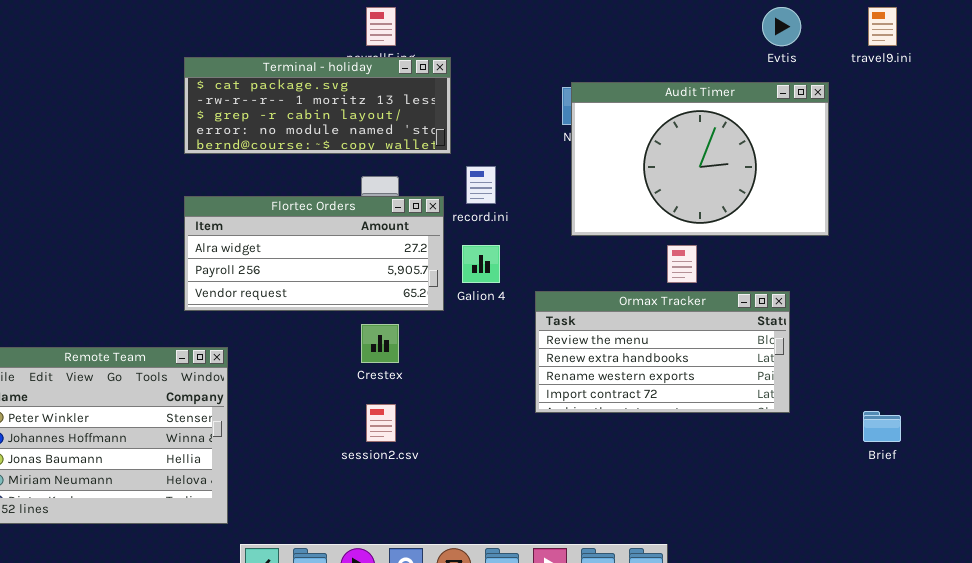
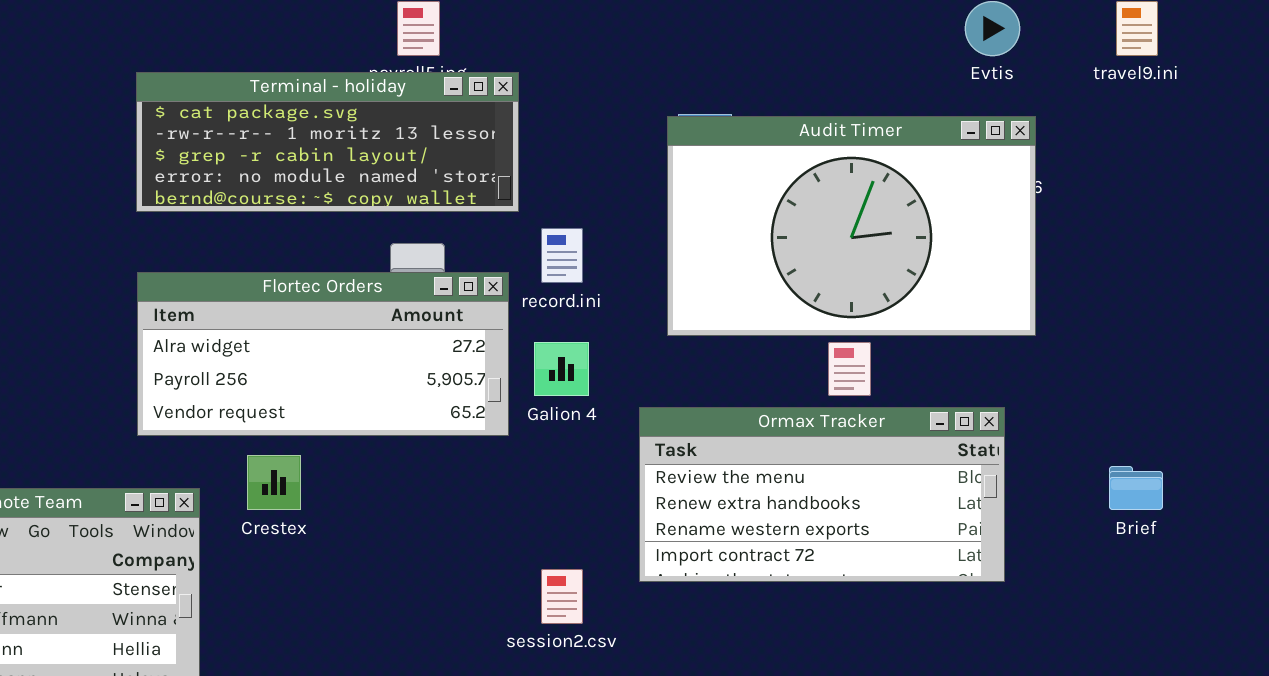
Audit Timer: [571,82,829,236] -> [667,116,1036,336], moved
Crestex: [361,324,399,363] -> [247,455,301,510], moved
session2.csv: [366,404,396,442] -> [541,569,583,624], moved
Brief: [863,411,901,442] -> [1109,466,1163,510], moved

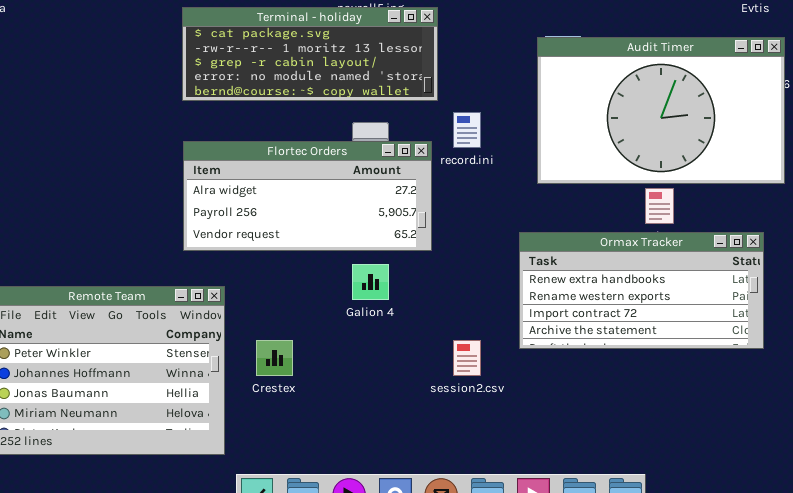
Galion 4: [534,342,589,396] -> [352,264,389,300], moved
Ormax Tracker: [639,407,1005,582] -> [519,232,764,349], scrolled down 1 row
Crestex: [247,455,301,510] -> [256,340,293,376], moved

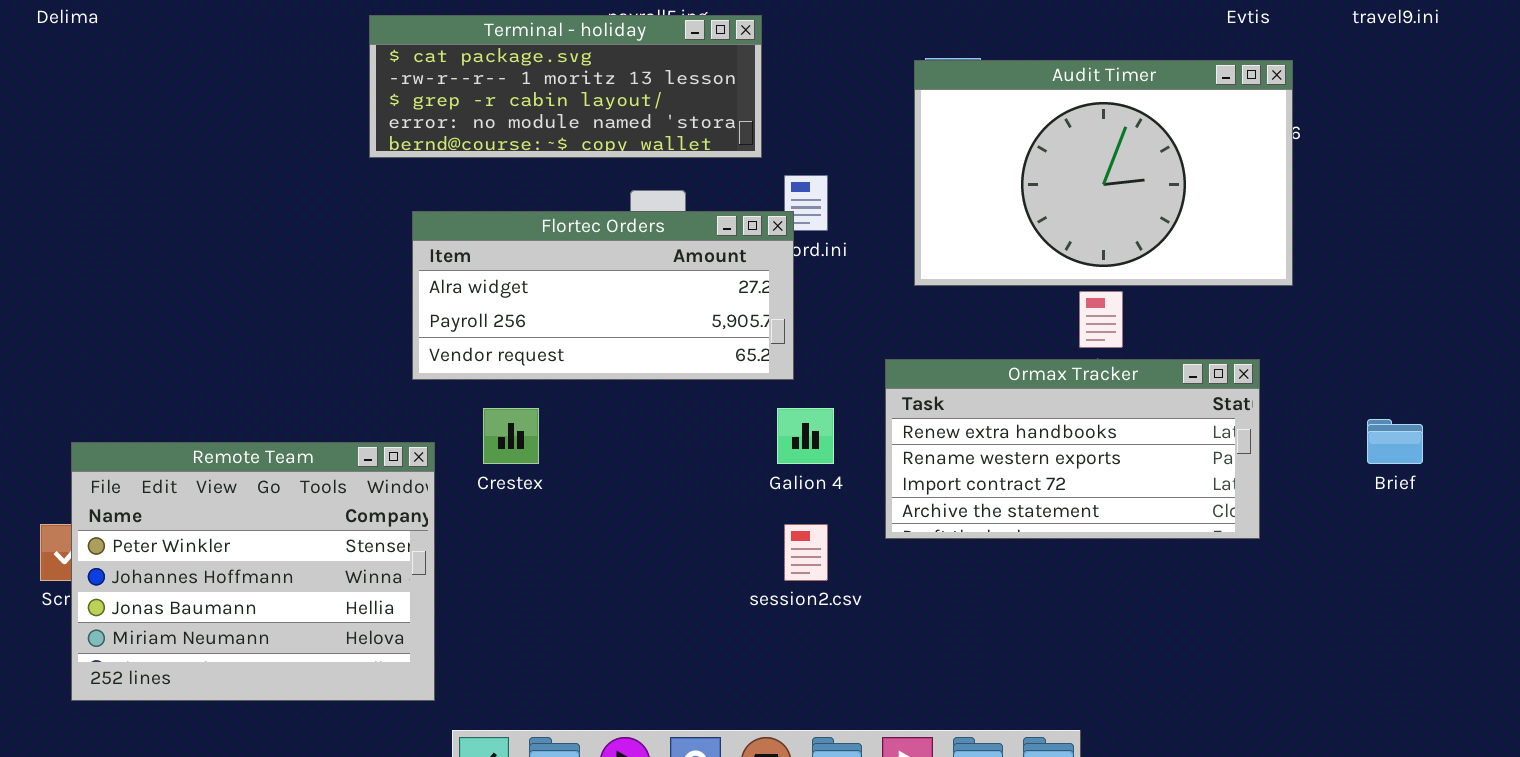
Flortec Orders: [183,141,432,251] -> [412,211,794,380], moved
Galion 4: [352,264,389,300] -> [777,408,834,464], moved
Crestex: [256,340,293,376] -> [483,408,539,464], moved

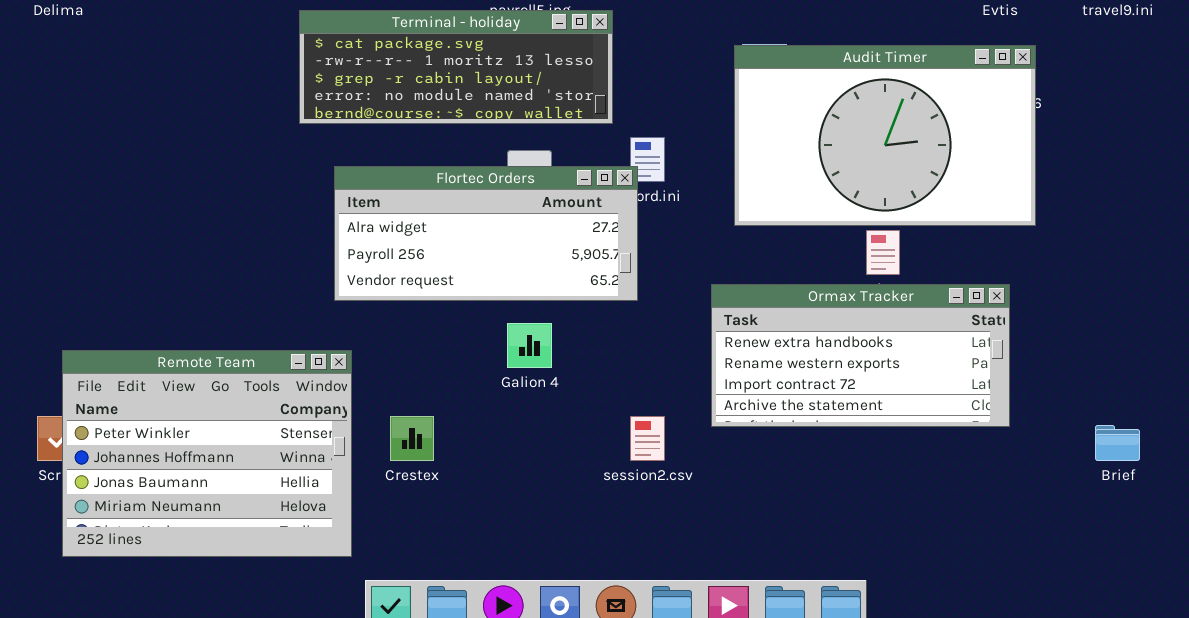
Crestex: [483,408,539,464] -> [390,416,434,461], moved
Galion 4: [777,408,834,464] -> [507,323,552,368], moved
Brief: [1367,419,1423,464] -> [1095,425,1140,461], moved

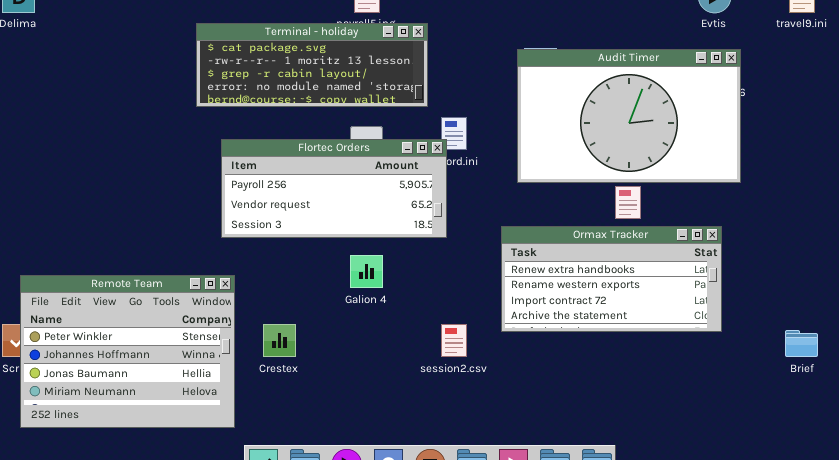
Flortec Orders: [334,166,638,301] -> [221,139,447,238], scrolled down 1 row

